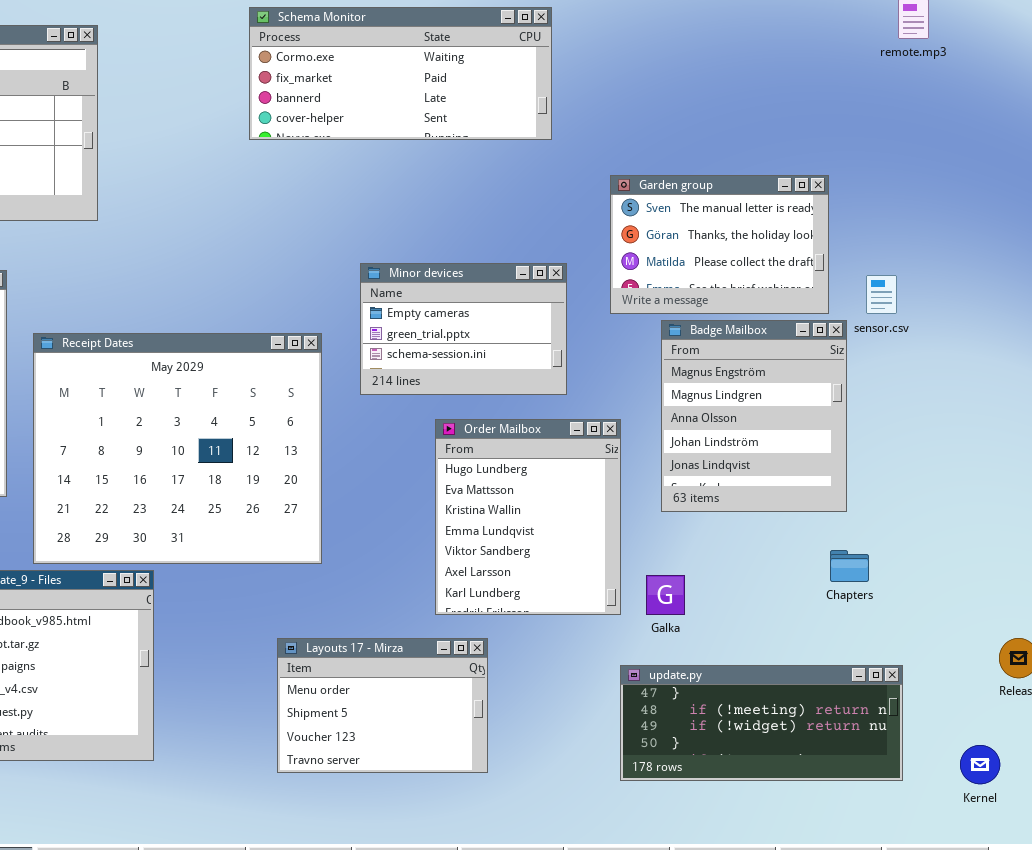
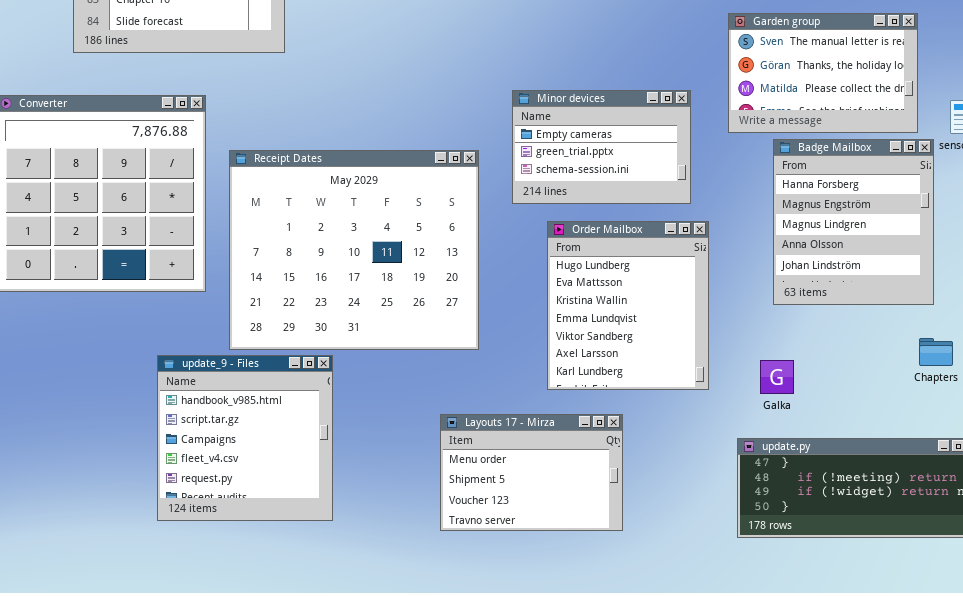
Badge Mailbox: [661,320,847,512] -> [773,139,934,305], scrolled up 1 row
Order Mailbox: [435,419,621,615] -> [547,221,709,390], moved

